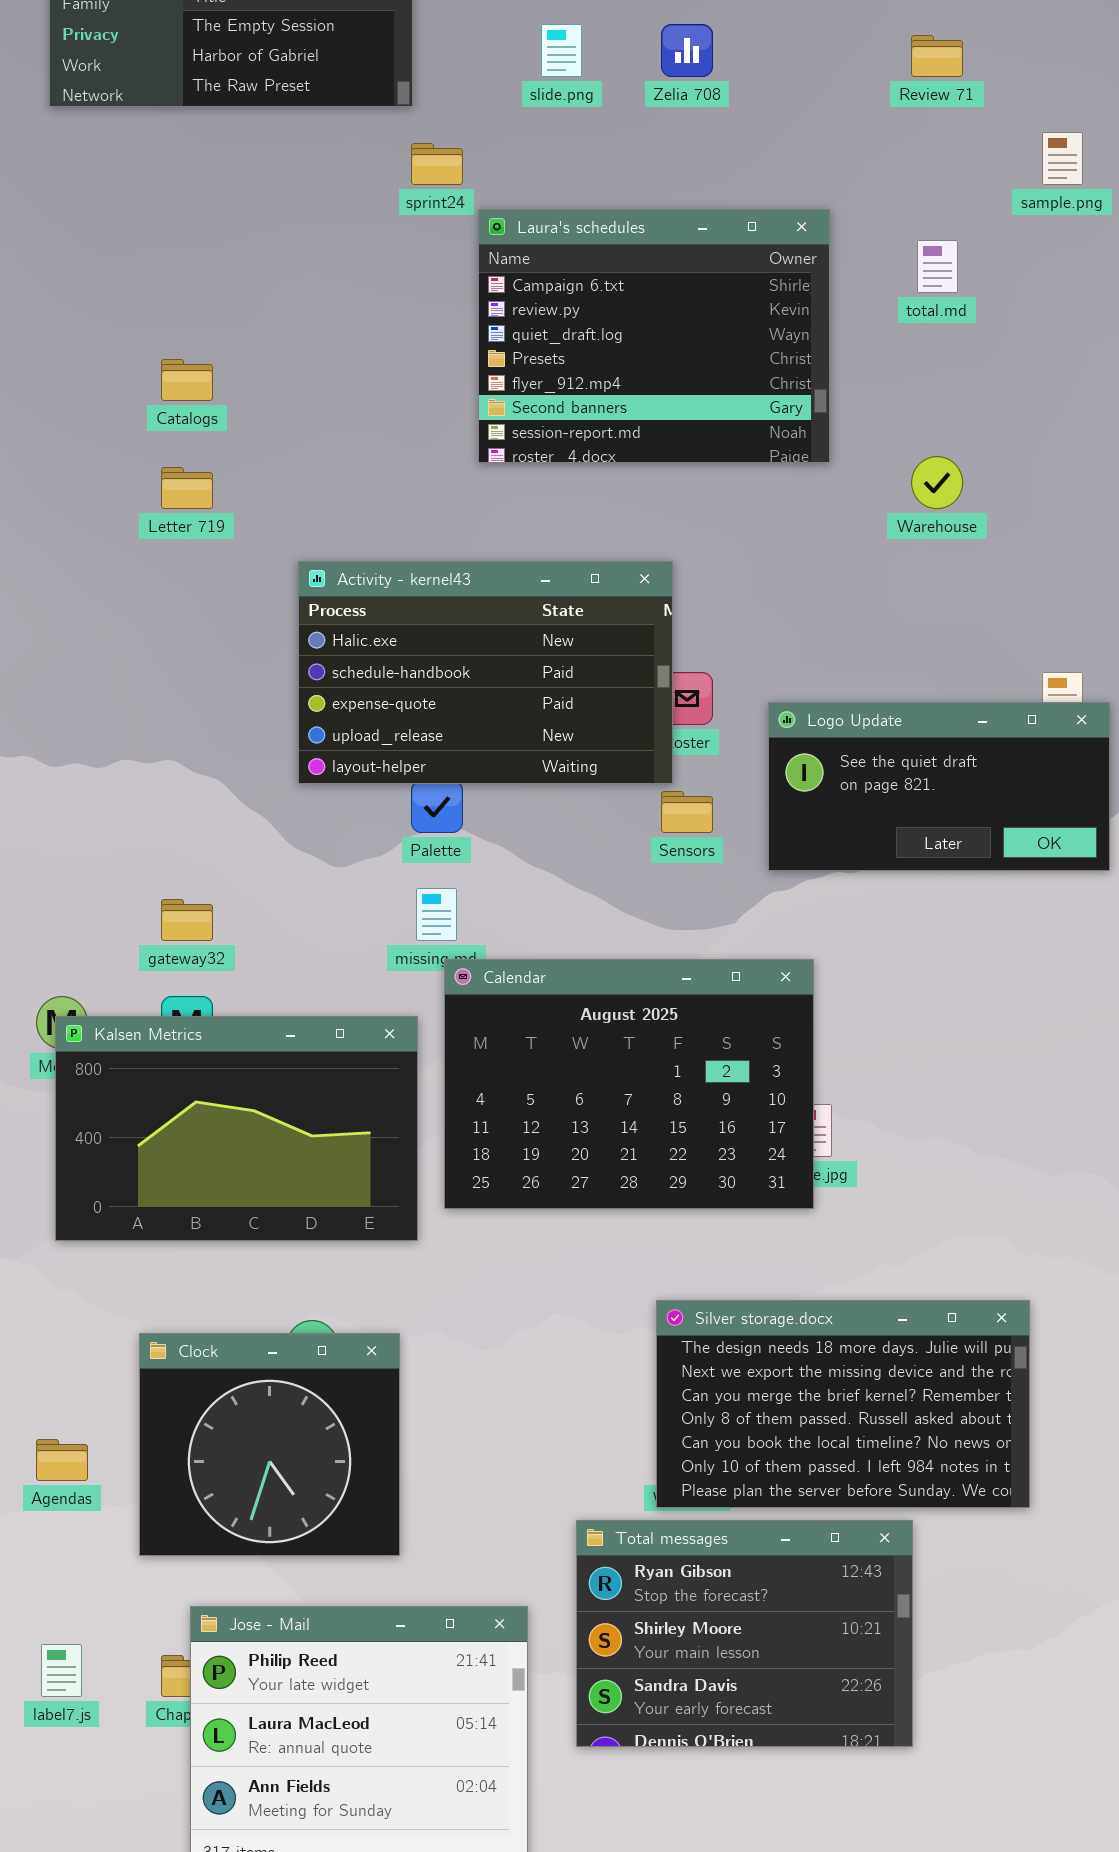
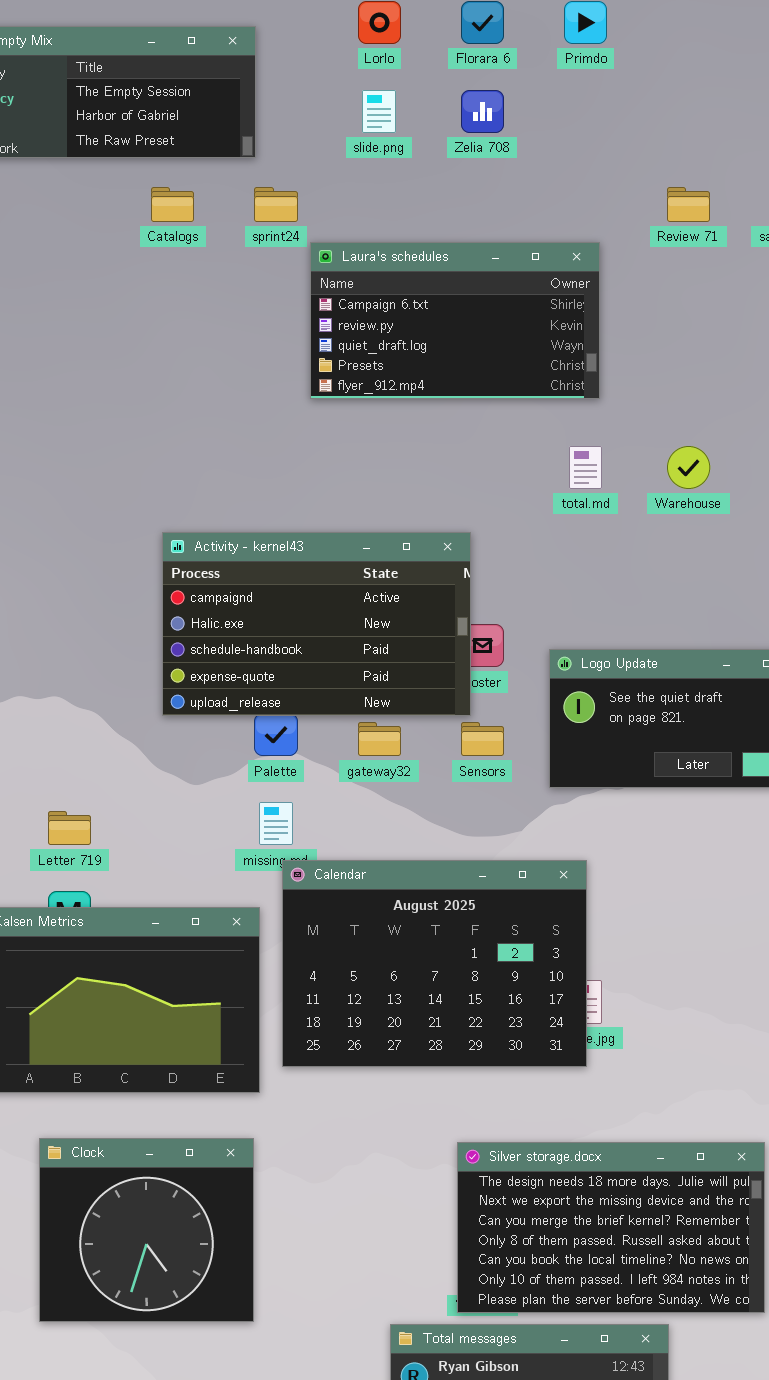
Review 71: [911,35,963,77] -> [667,187,710,222], moved
Laura's schedules: [478,209,830,463] -> [310,242,600,399], resized
total.md: [917,240,958,293] -> [569,446,602,489], moved
Catalogs: [161,359,213,401] -> [151,187,194,222], moved
Letter 719: [161,467,213,509] -> [48,811,91,845], moved
Activity - kernel43: [298,561,673,784] -> [162,532,471,716], scrolled up 1 row
gateway32: [161,899,213,941] -> [358,722,401,756], moved
Clock: [139,1333,400,1556] -> [39,1138,254,1322], moved

